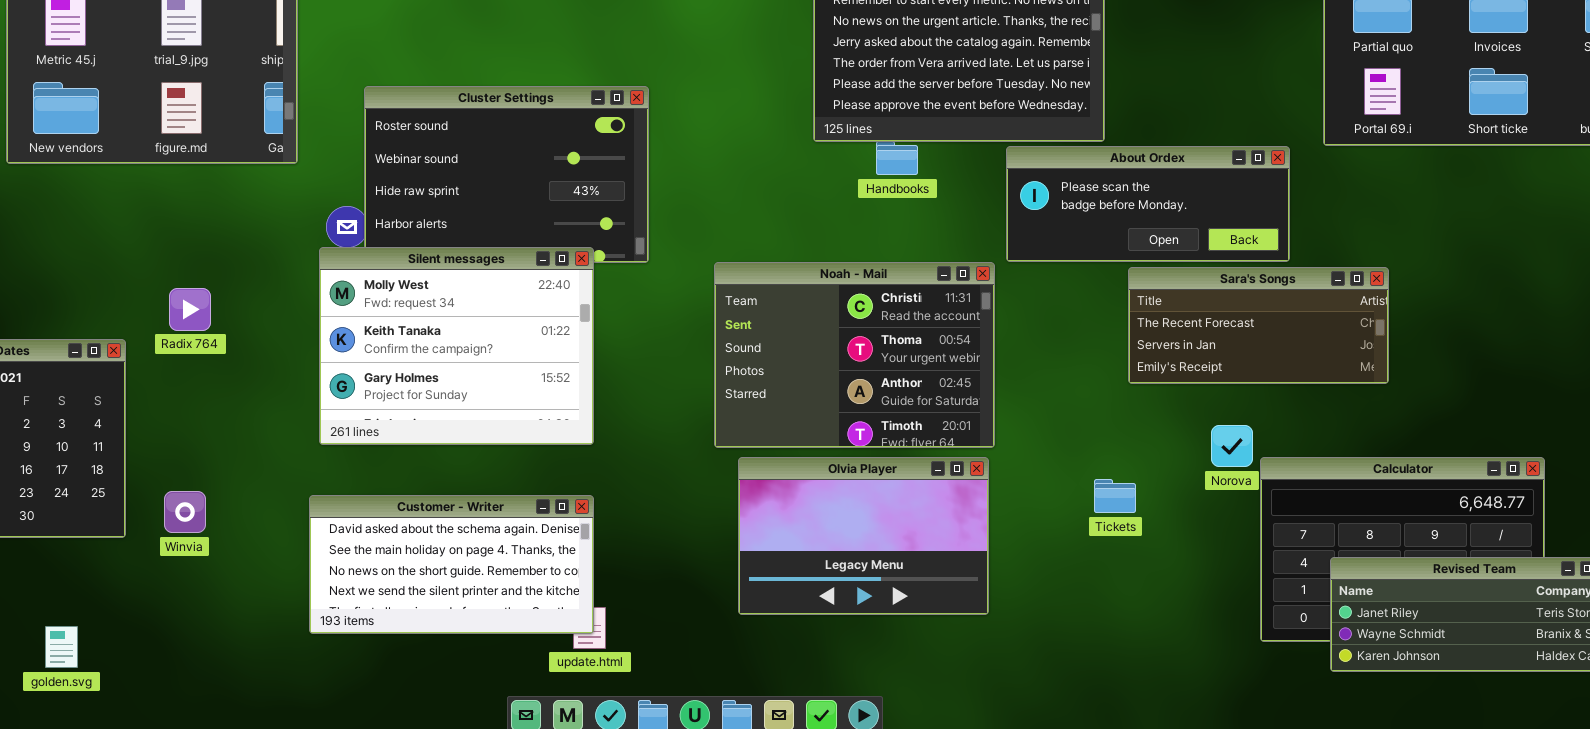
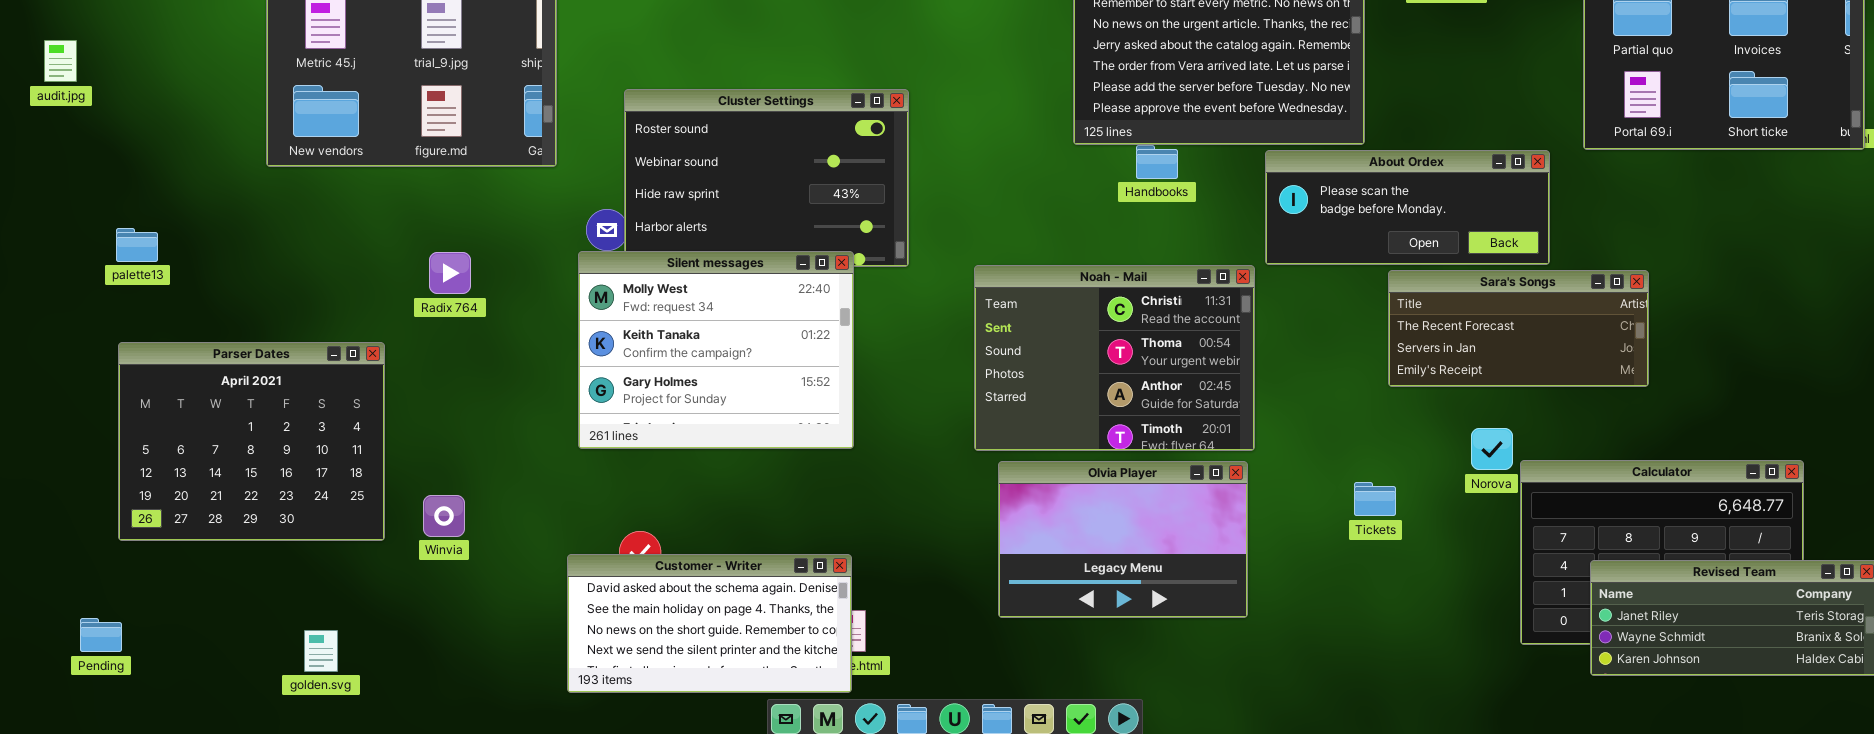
Radix 764: [169,288,211,331] -> [429,252,471,294], moved
Customer - Writer: [309,495,594,634] -> [567,554,852,693], moved

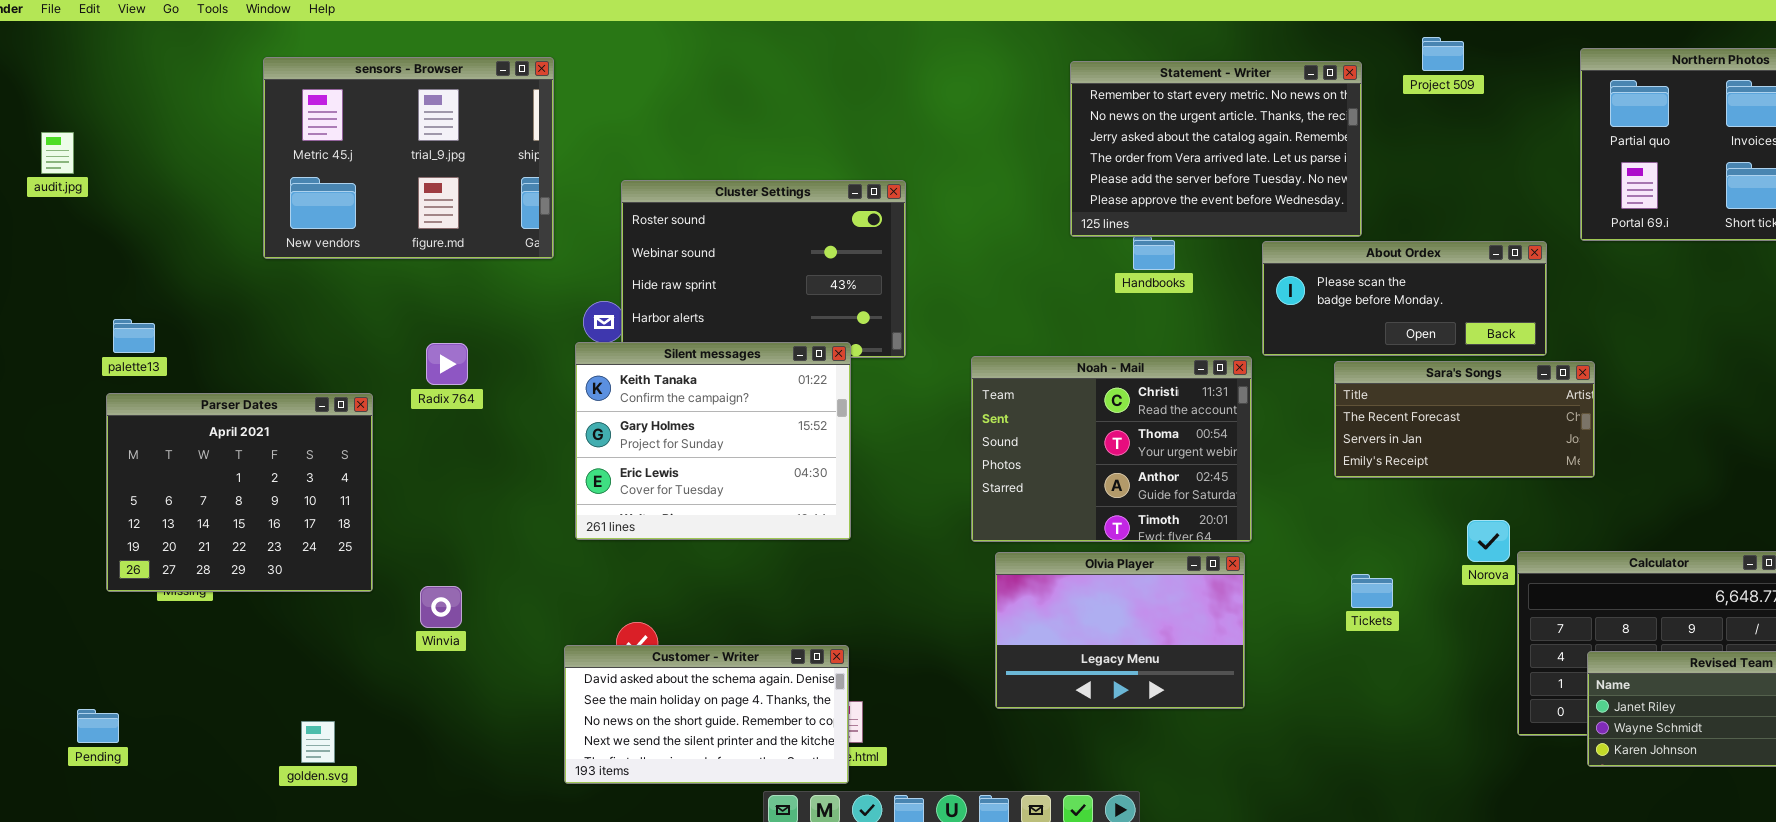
Silent messages: [578,251,854,449] -> [575,342,851,540], scrolled down 1 row
Sara's Songs: [1388,270,1649,387] -> [1334,361,1595,478], moved
Parser Dates: [118,342,385,541] -> [106,393,373,592], moved

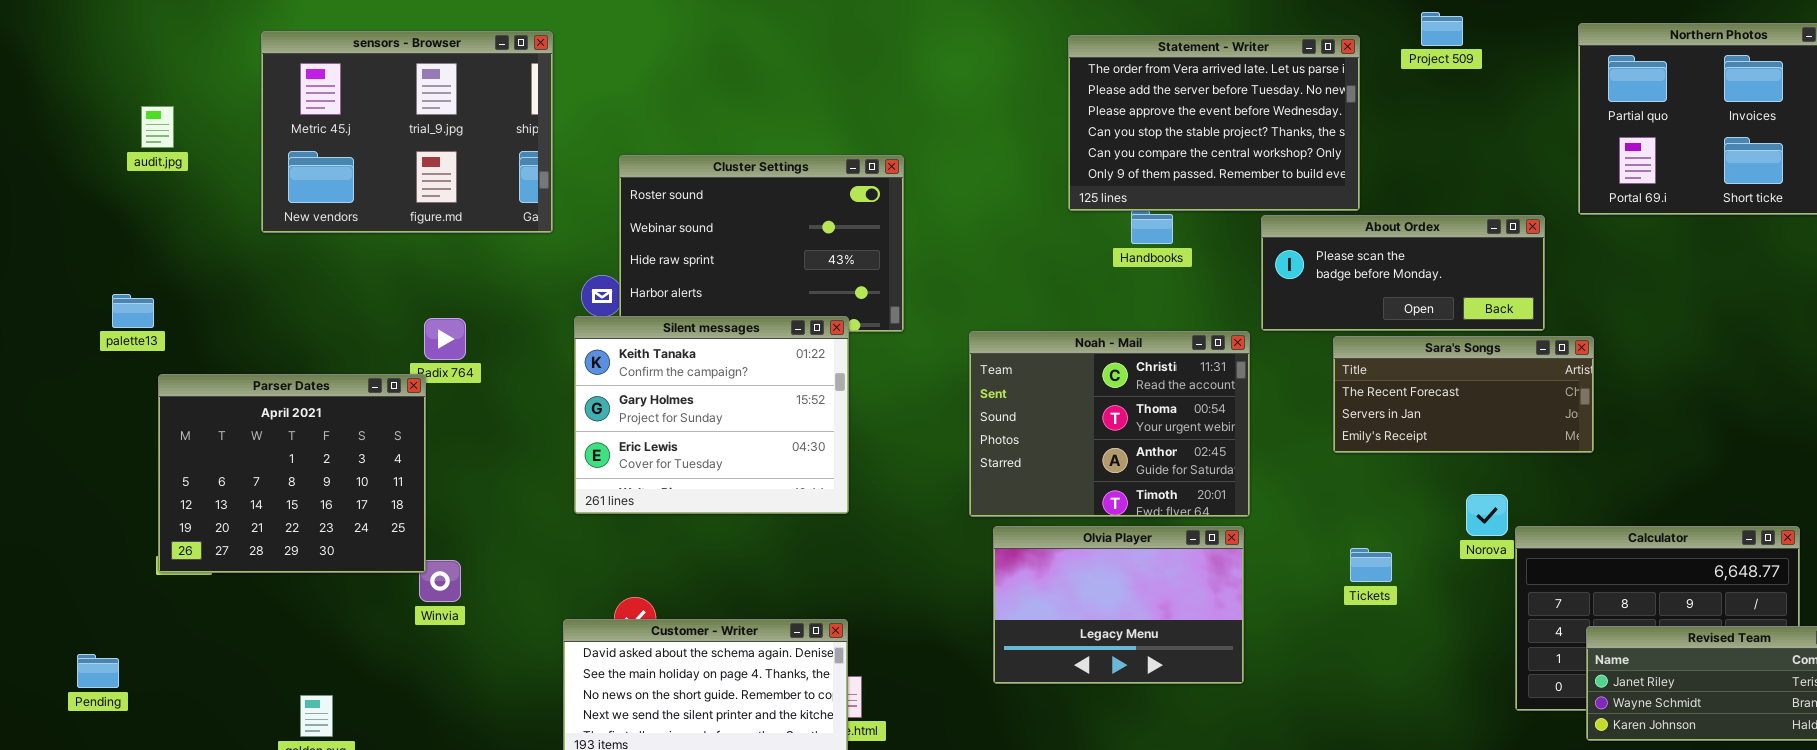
Statement - Writer: [1070,61,1362,237] -> [1068,35,1360,211], scrolled down 3 rows
audit.jpg: [41,132,74,174] -> [141,106,174,148], moved
Parser Dates: [106,393,373,592] -> [158,374,426,573], moved
Pending: [77,709,119,743] -> [77,654,119,688], moved

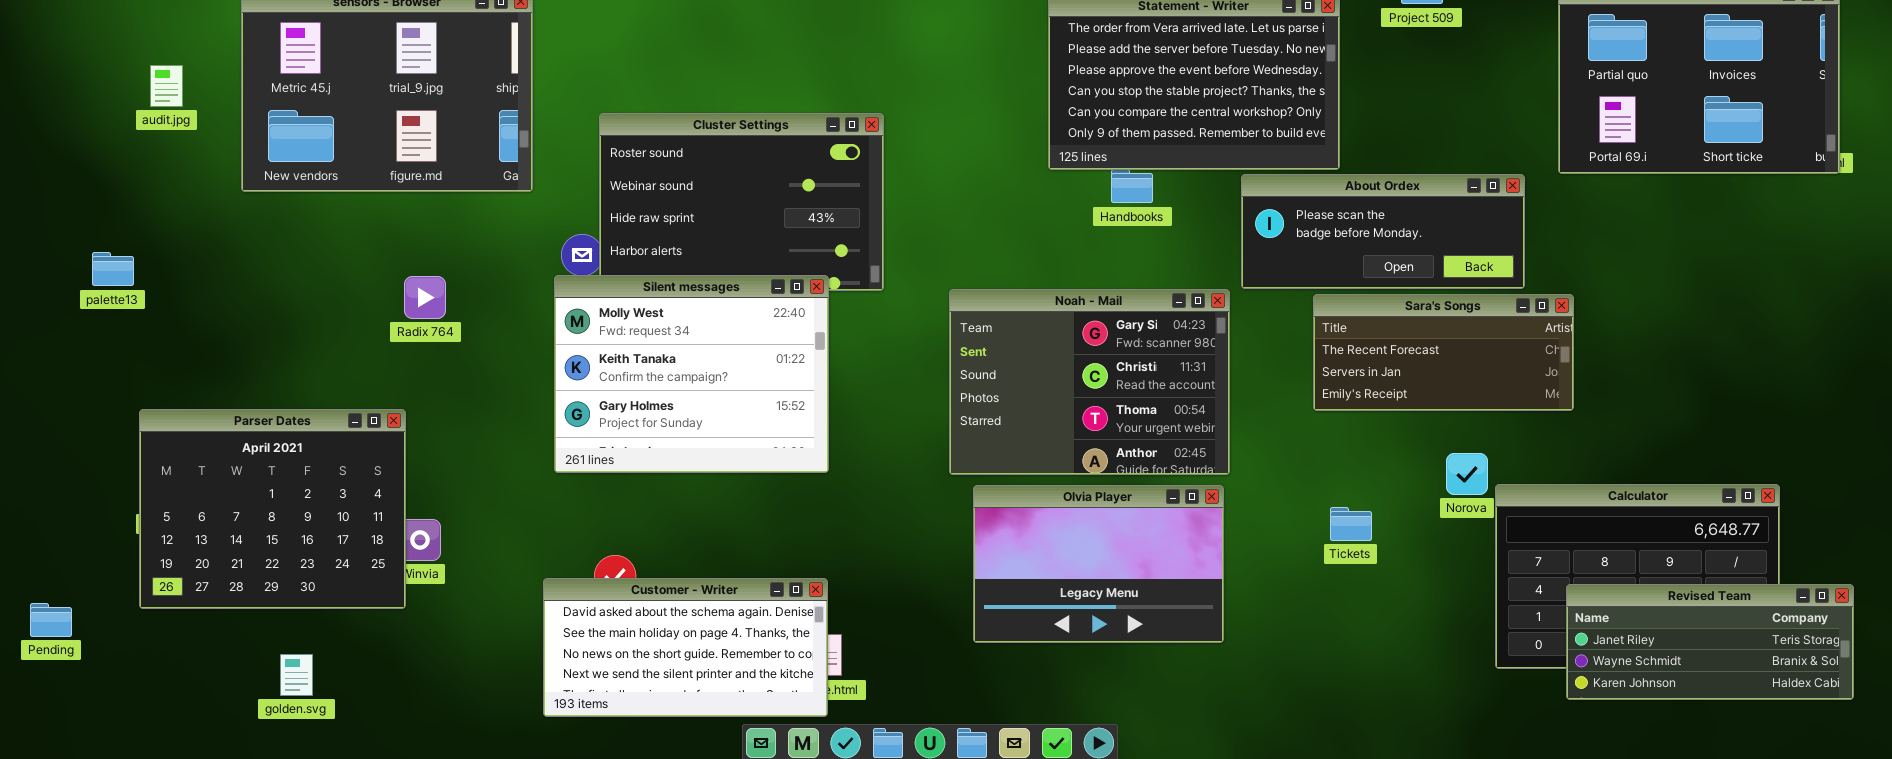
audit.jpg: [141,106,174,148] -> [150,65,183,107], moved
Silent messages: [574,316,849,514] -> [554,275,829,473], scrolled up 1 row
Noah - Mail: [969,331,1250,517] -> [949,289,1230,475], scrolled up 1 row
Parser Dates: [158,374,426,573] -> [139,409,406,609], moved
Pending: [77,654,119,688] -> [30,603,72,637], moved

